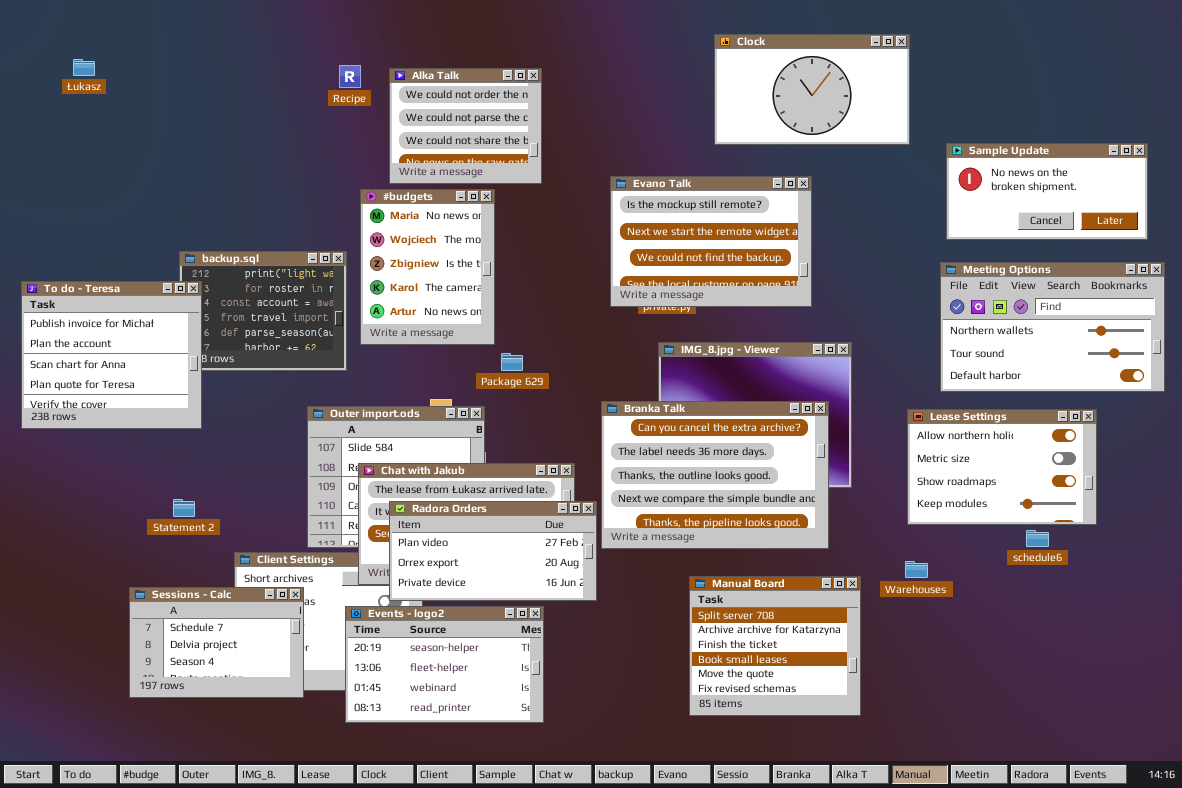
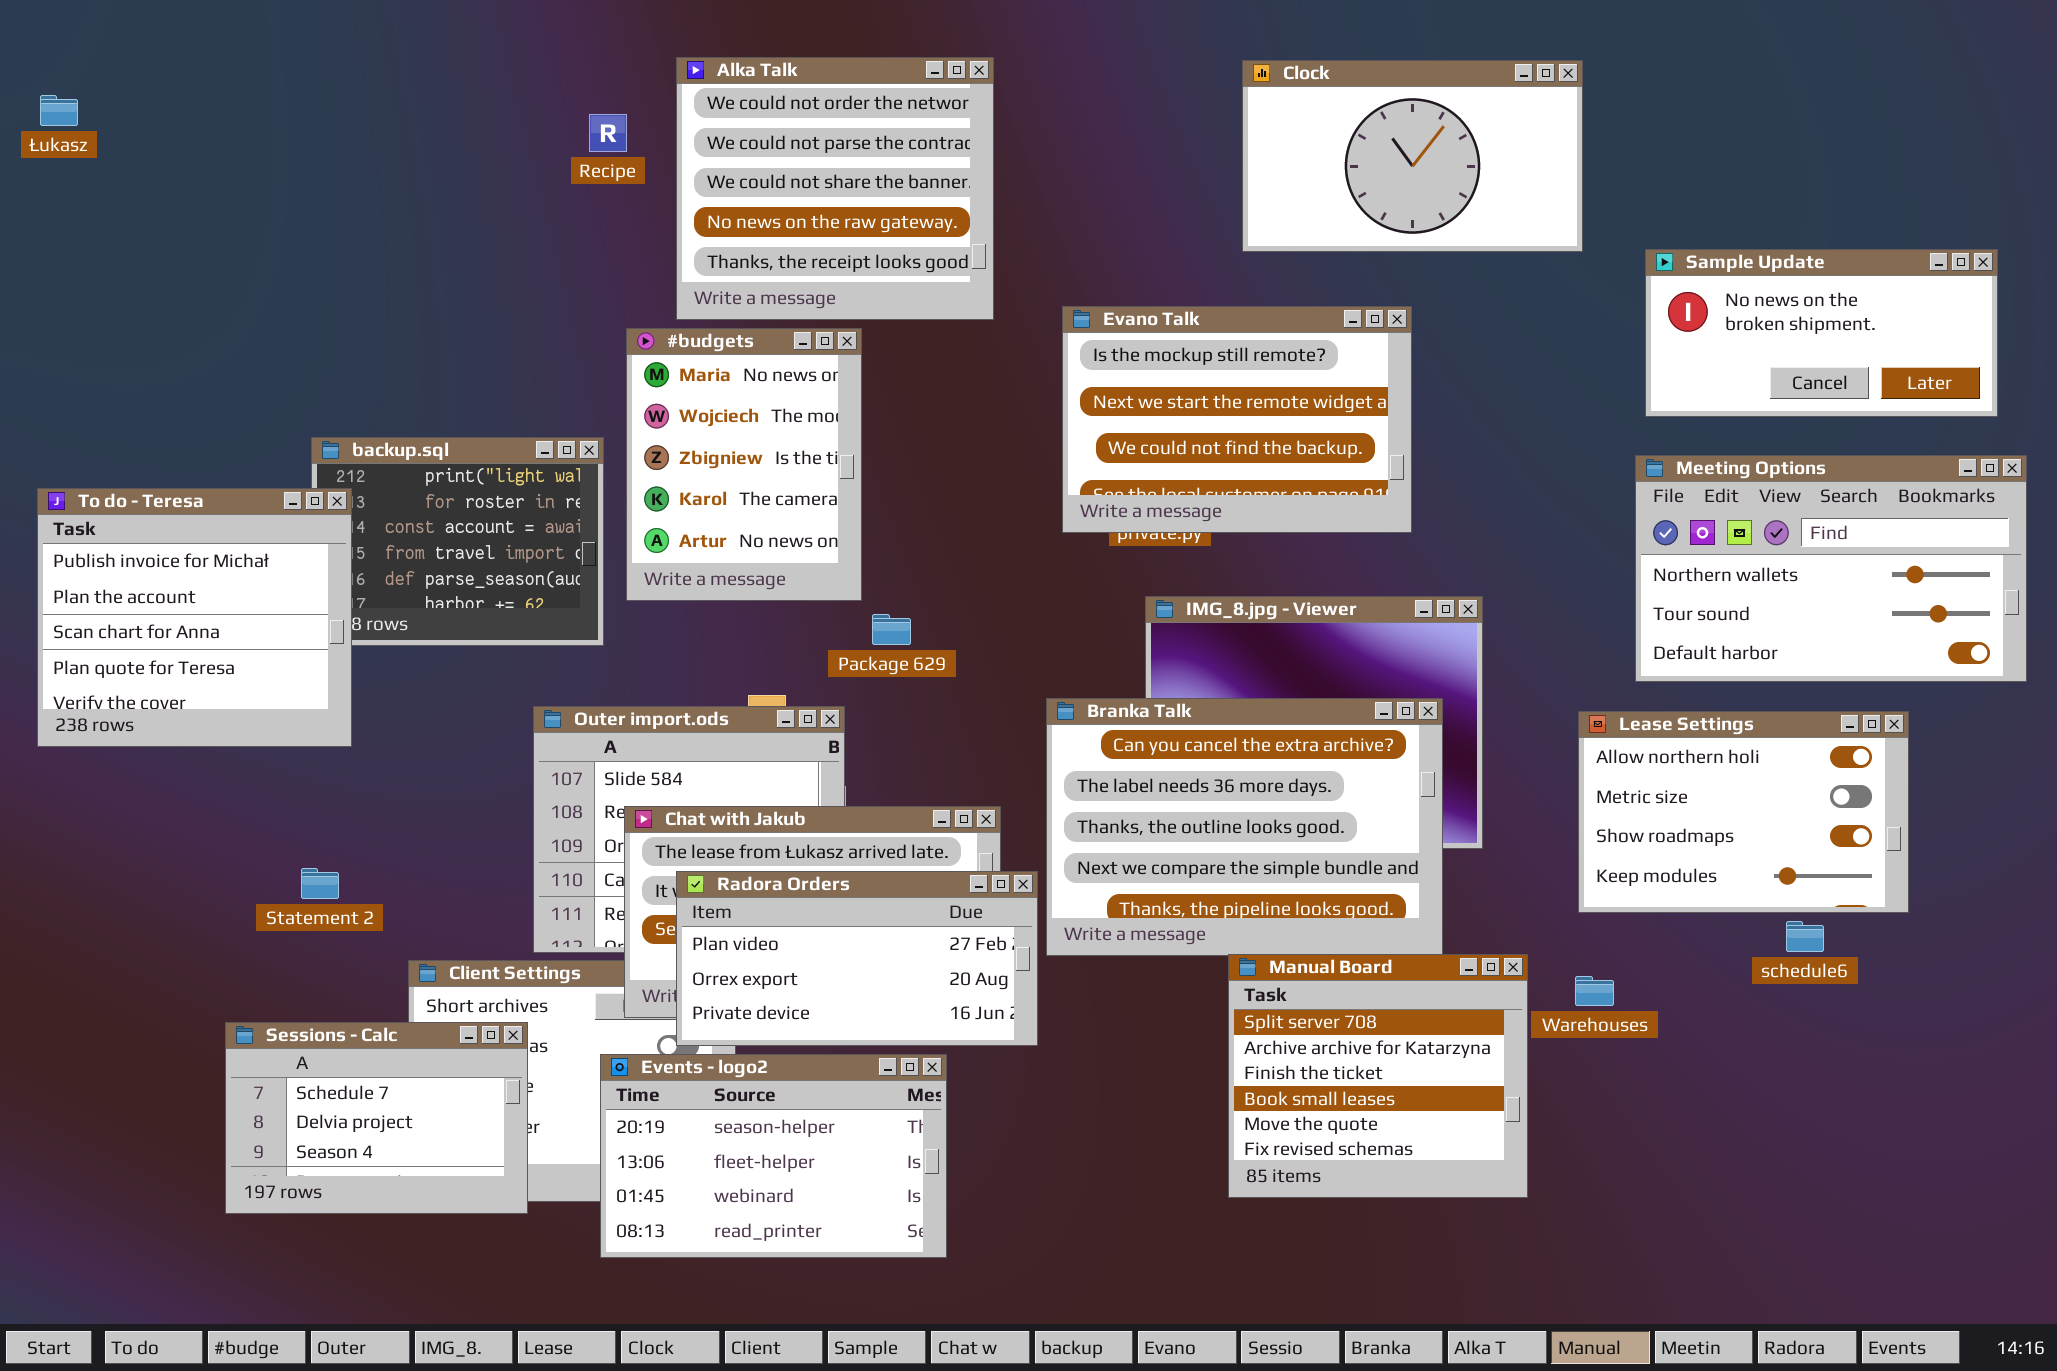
Łukasz: [73,59,95,76] -> [40,95,78,126], moved
Alka Talk: [389,68,542,184] -> [676,57,994,320], resized
Manual Board: [689,576,861,716] -> [1228,954,1528,1198], moved

